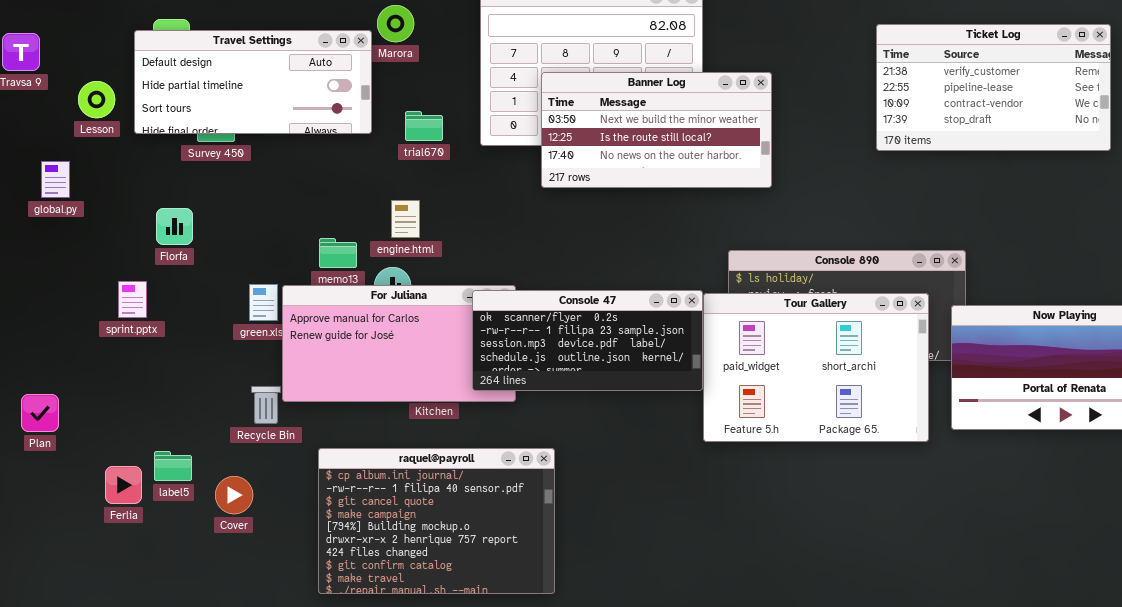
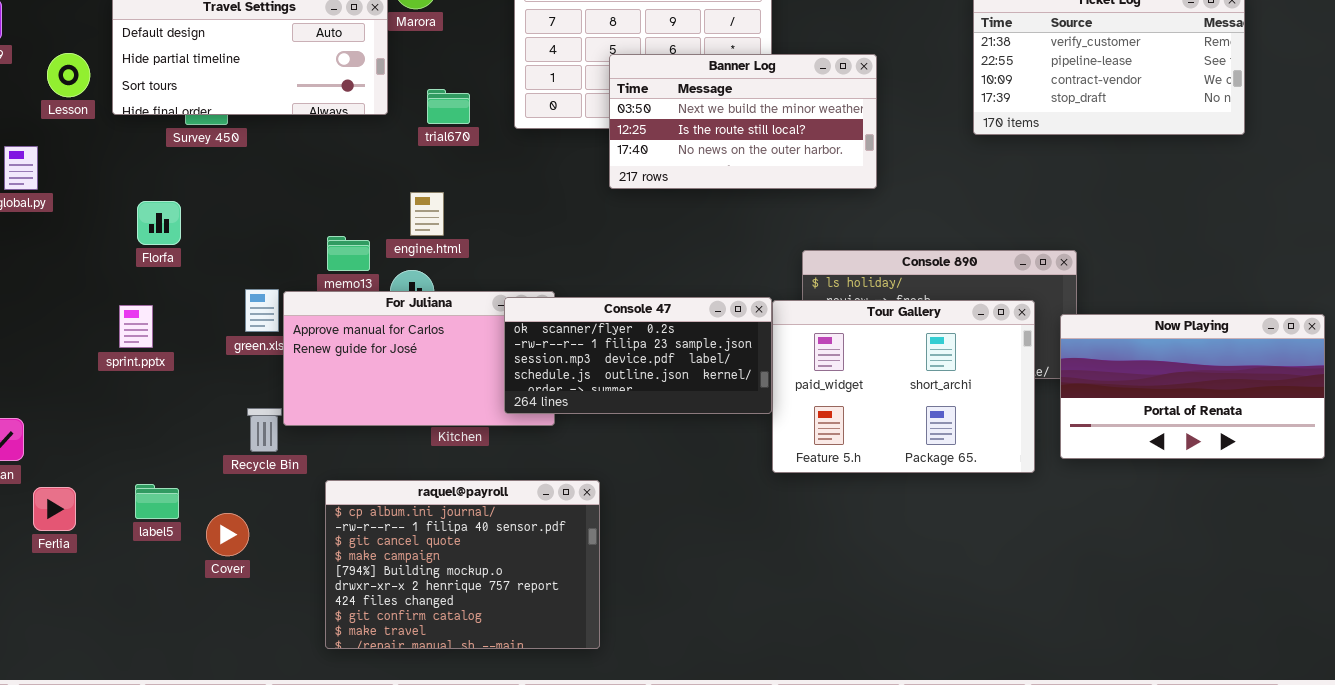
Banner Log: [541,72,772,188] -> [609,54,877,189], moved
sprint.pptx: [118,281,147,318] -> [119,305,153,348], moved
Ferlia: [105,466,142,504] -> [33,487,76,531], moved

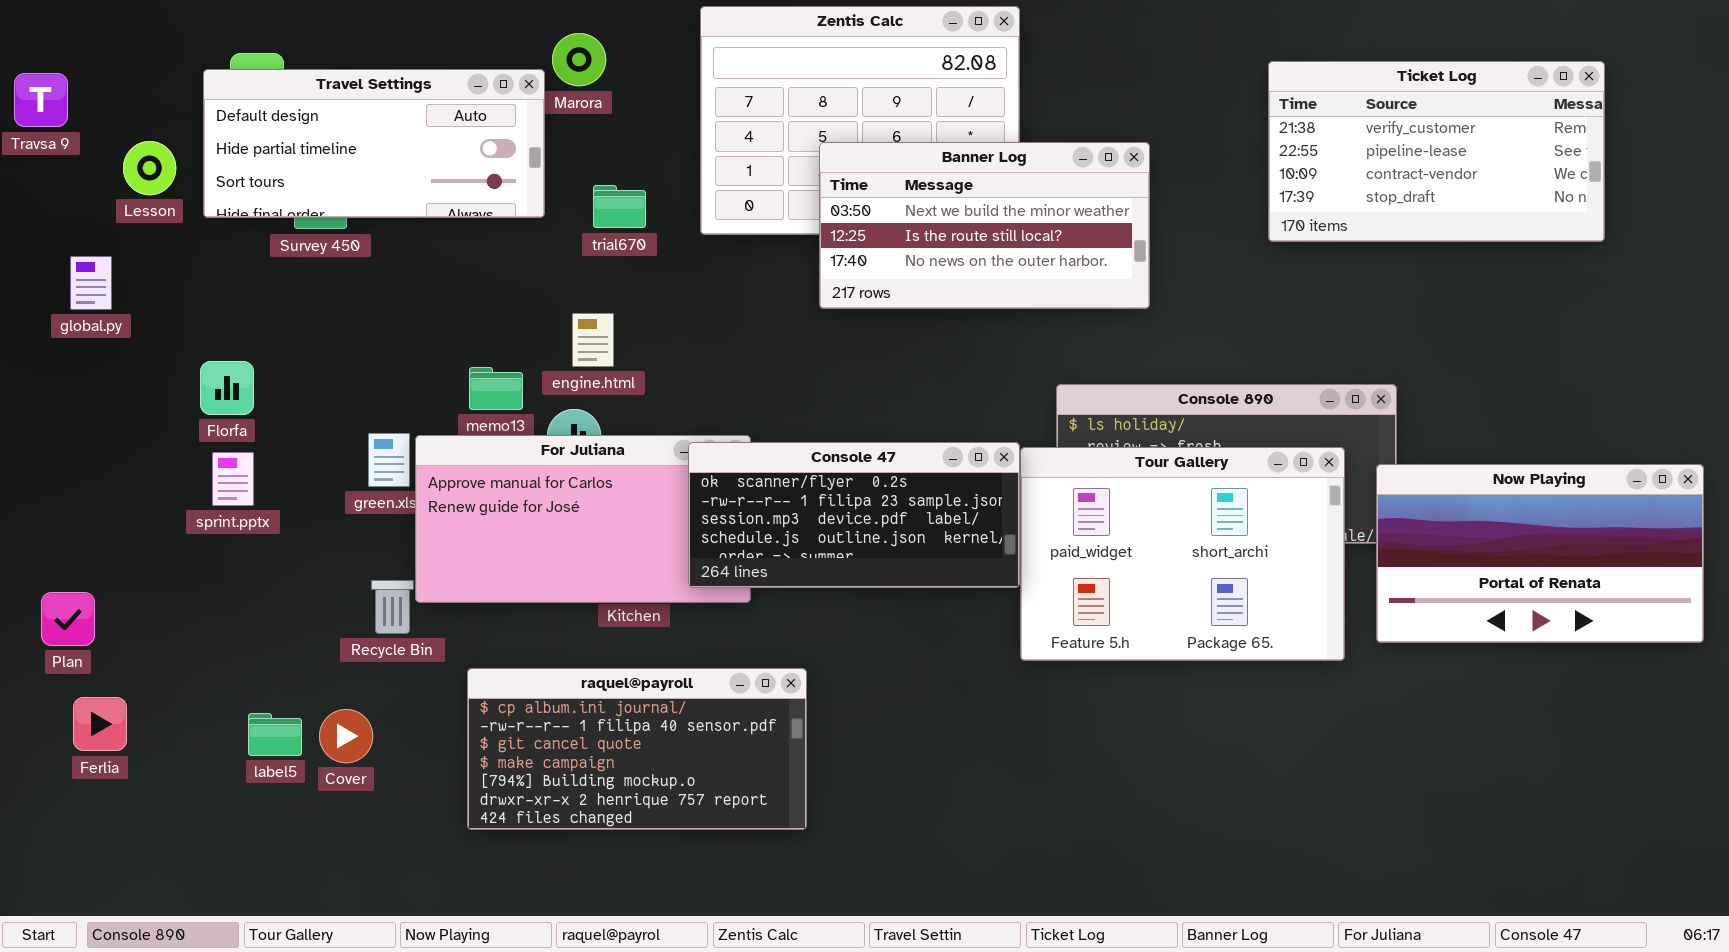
Florfa: [137,201,181,245] -> [200,361,254,415], moved
raquel@payroll: [325,480,600,649] -> [467,668,807,830], resized
label5: [135,484,179,519] -> [248,713,302,756], moved
Ferlia: [33,487,76,531] -> [73,697,127,751], moved

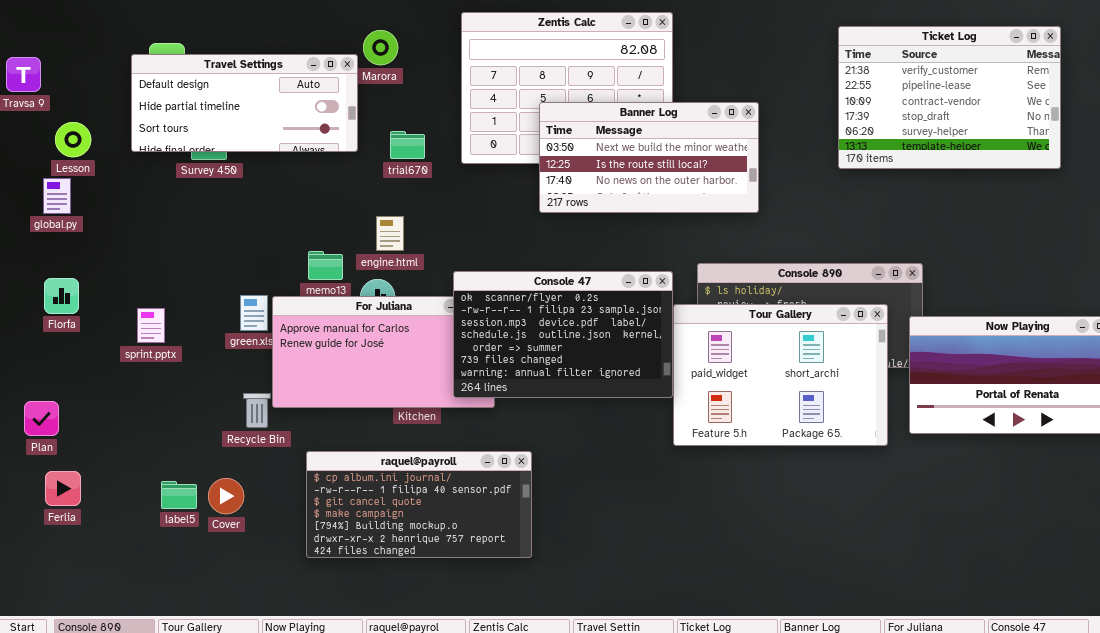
Ticket Log: [1268,61,1605,242] -> [838,26,1061,169], resized
Lesson: [123,141,176,195] -> [55,122,91,157], moved
Florfa: [200,361,254,415] -> [44,278,79,314], moved
Console 47: [688,442,1020,588] -> [453,271,673,398], resized

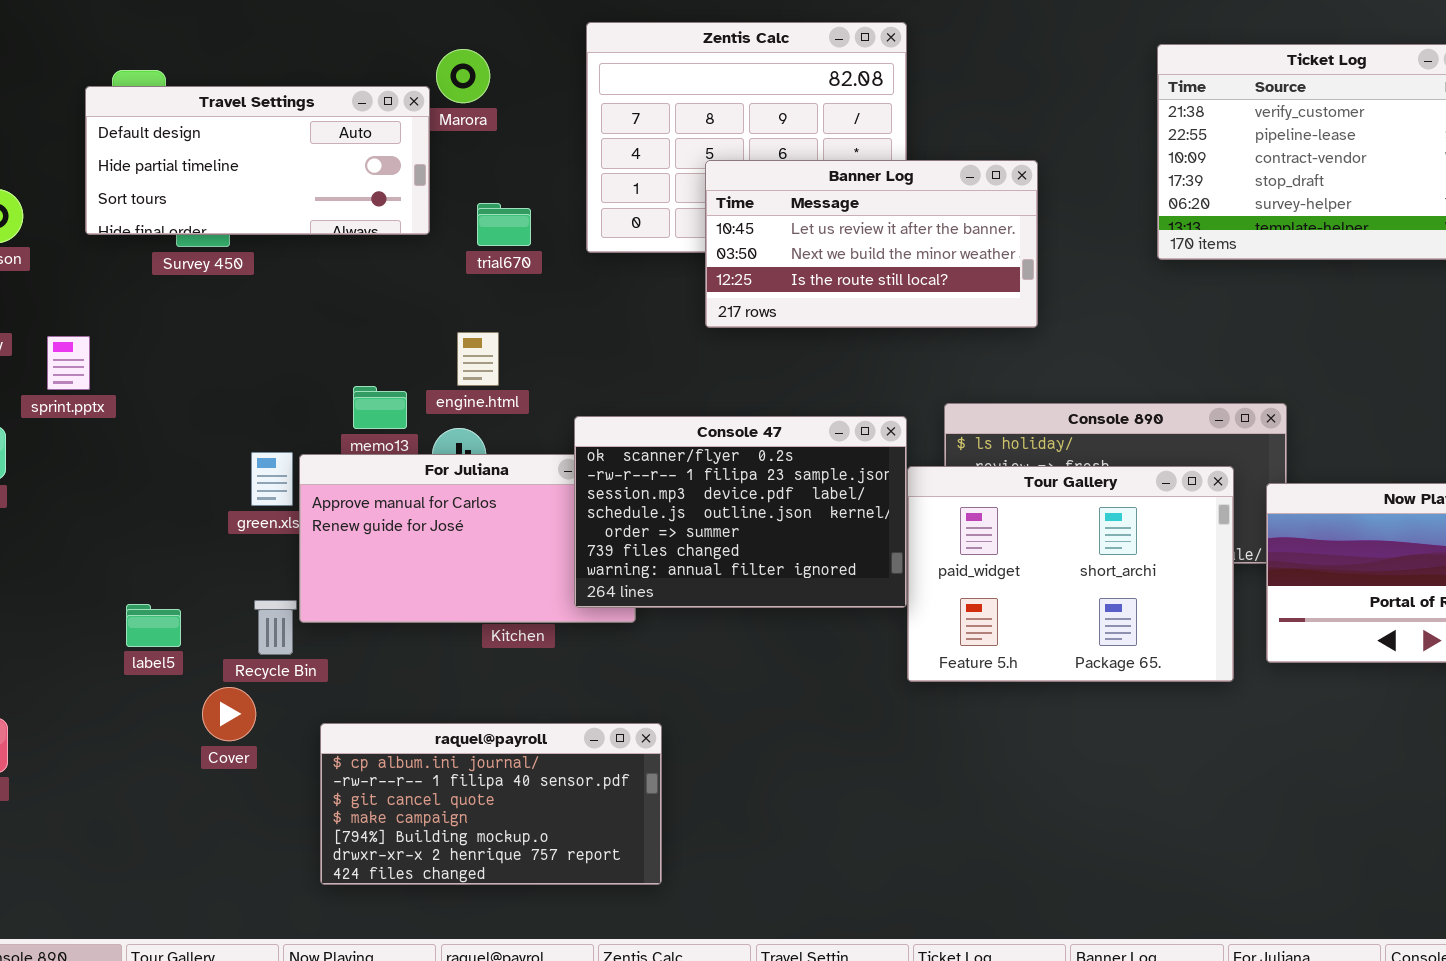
Banner Log: [539,102,759,213] -> [705,160,1038,328], scrolled up 1 row
sprint.pptx: [137,308,165,343] -> [47,336,90,390], moved
raquel@payroll: [306,451,532,558] -> [320,723,662,885], moved
Cover: [208,478,244,514] -> [202,687,256,741], moved
label5: [161,481,197,509] -> [126,604,181,647], moved

